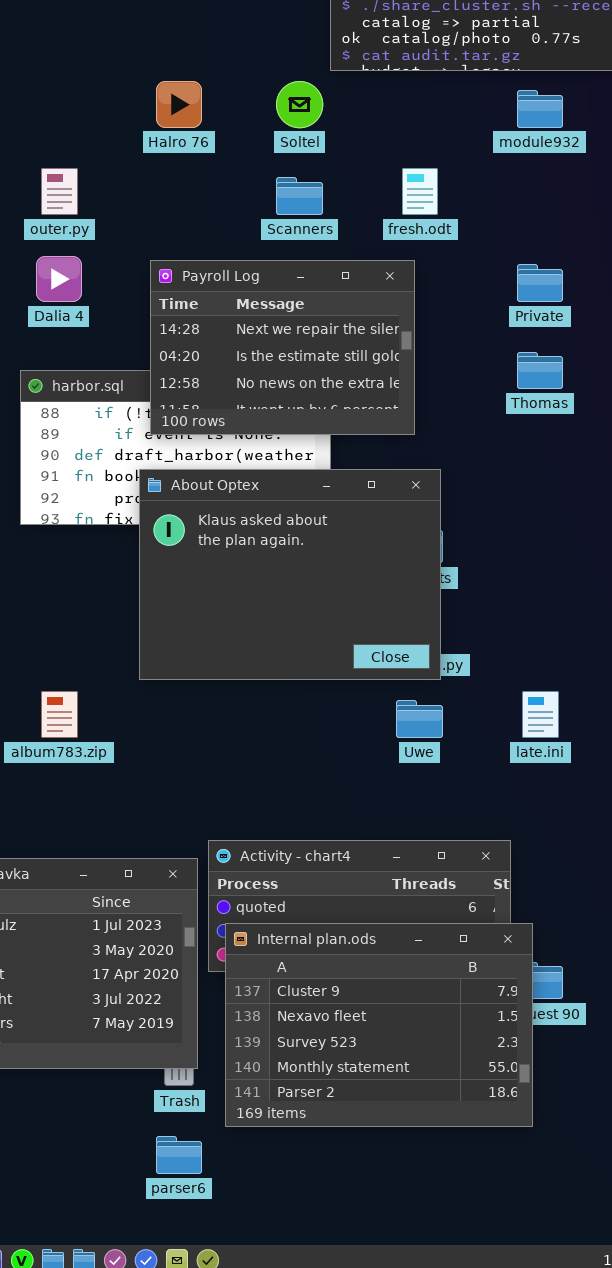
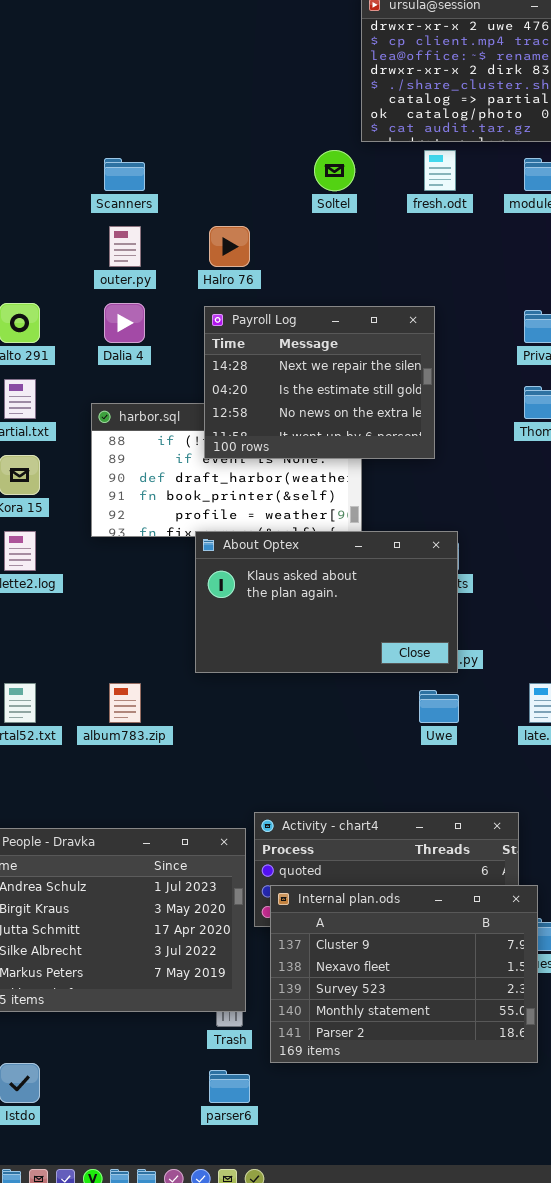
Halro 76: [156,81,202,128] -> [209,226,250,267], moved
fresh.odt: [402,168,438,215] -> [424,150,456,191], moved
Scanners: [276,177,323,215] -> [104,158,145,191], moved
About Optex: [139,469,441,680] -> [195,531,458,673], resized

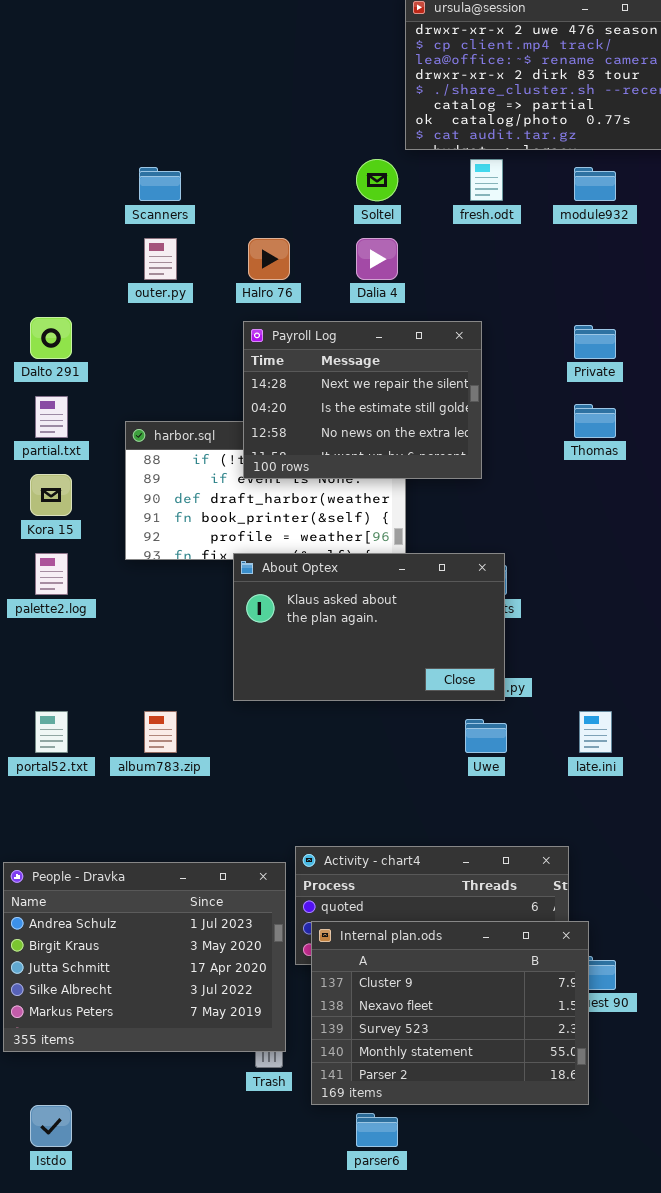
Dalia 4: [104,303,145,343] -> [356,238,398,280], moved
parser6: [209,1070,250,1103] -> [356,1113,398,1147], moved

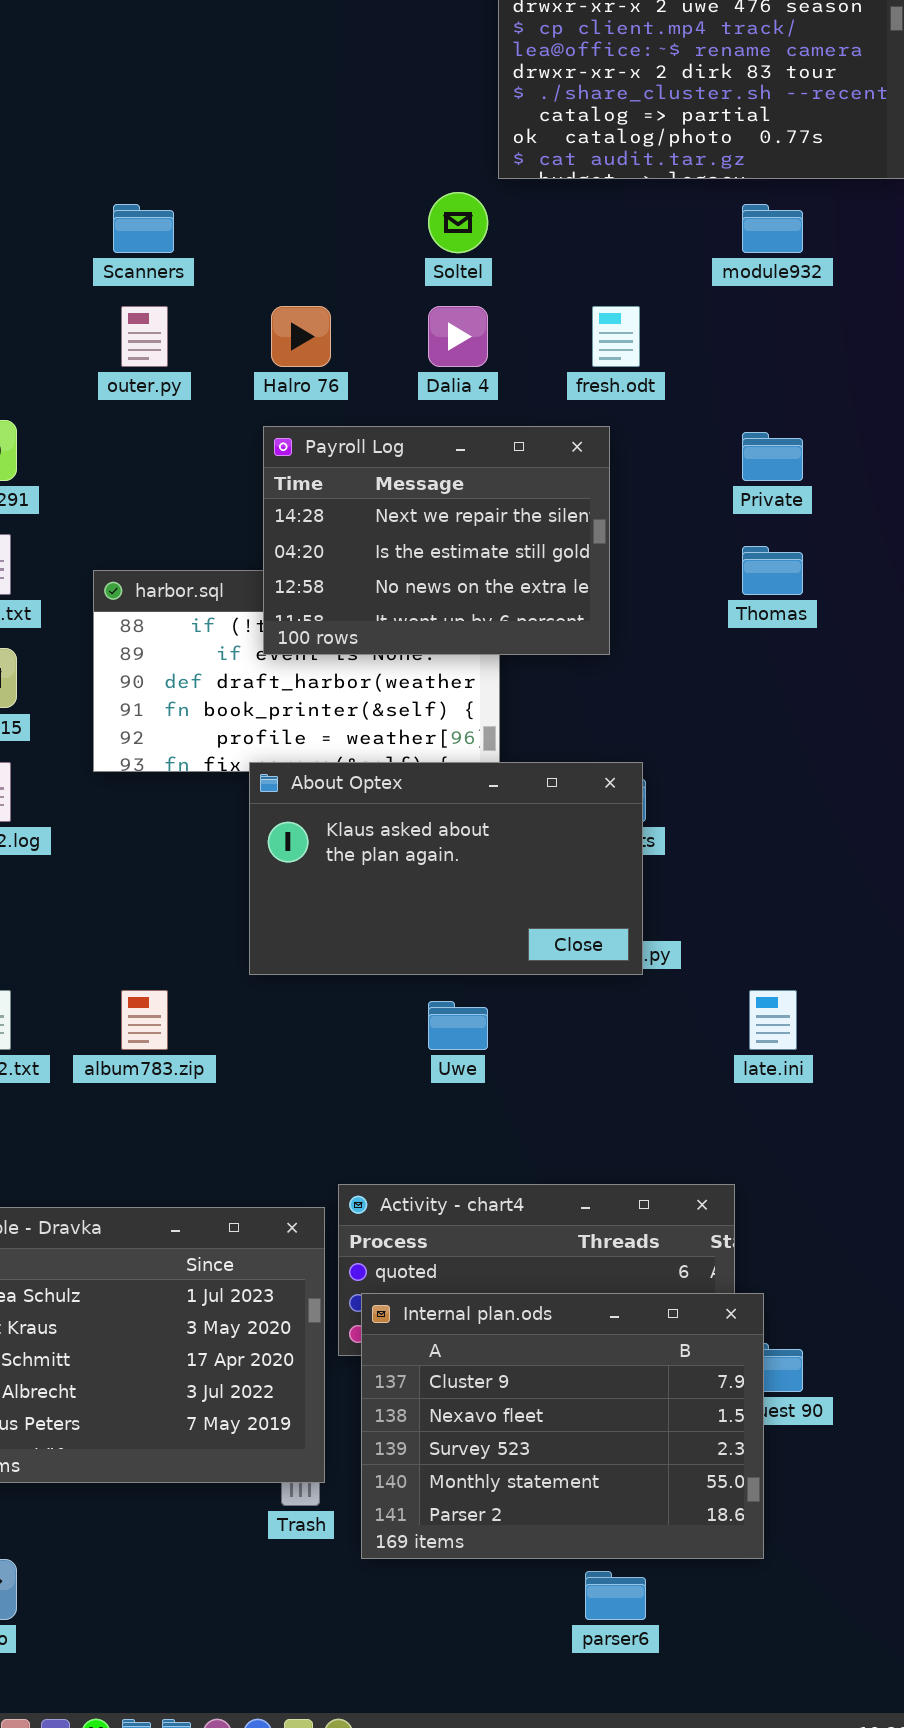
fresh.odt: [470,159,503,201] -> [592,306,640,367], moved
Uwe: [465,719,507,753] -> [428,1001,488,1050], moved
parser6: [356,1113,398,1147] -> [585,1571,646,1620], moved

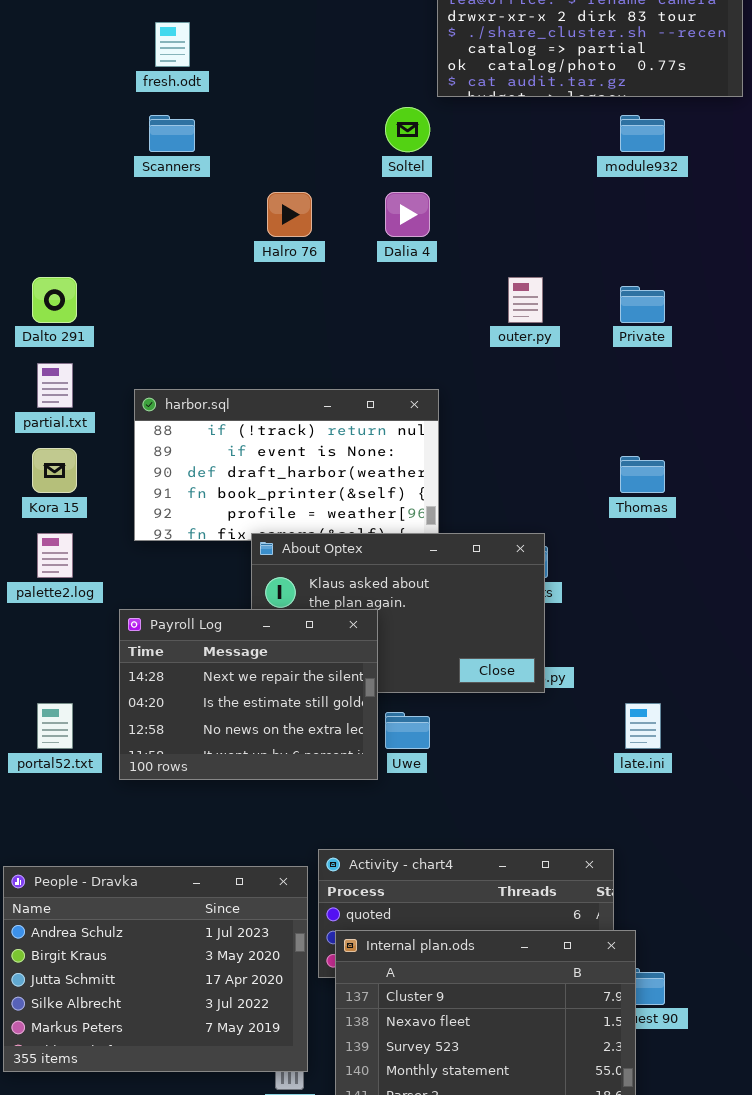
outer.py: [121,306,168,367] -> [508,277,543,323], moved
fresh.odt: [592,306,640,367] -> [155,22,190,67], moved
Payroll Log: [263,426,610,655] -> [119,609,378,780], moved
Thomas: [742,546,803,595] -> [620,456,665,493], moved

